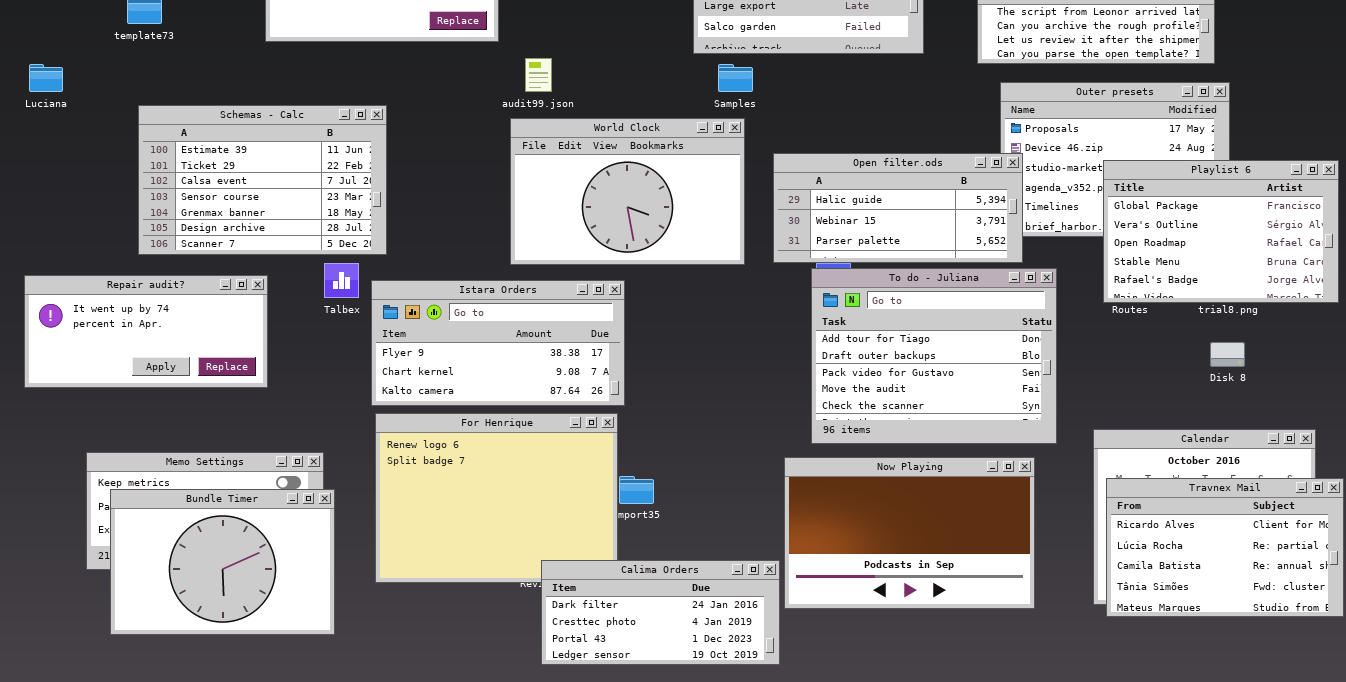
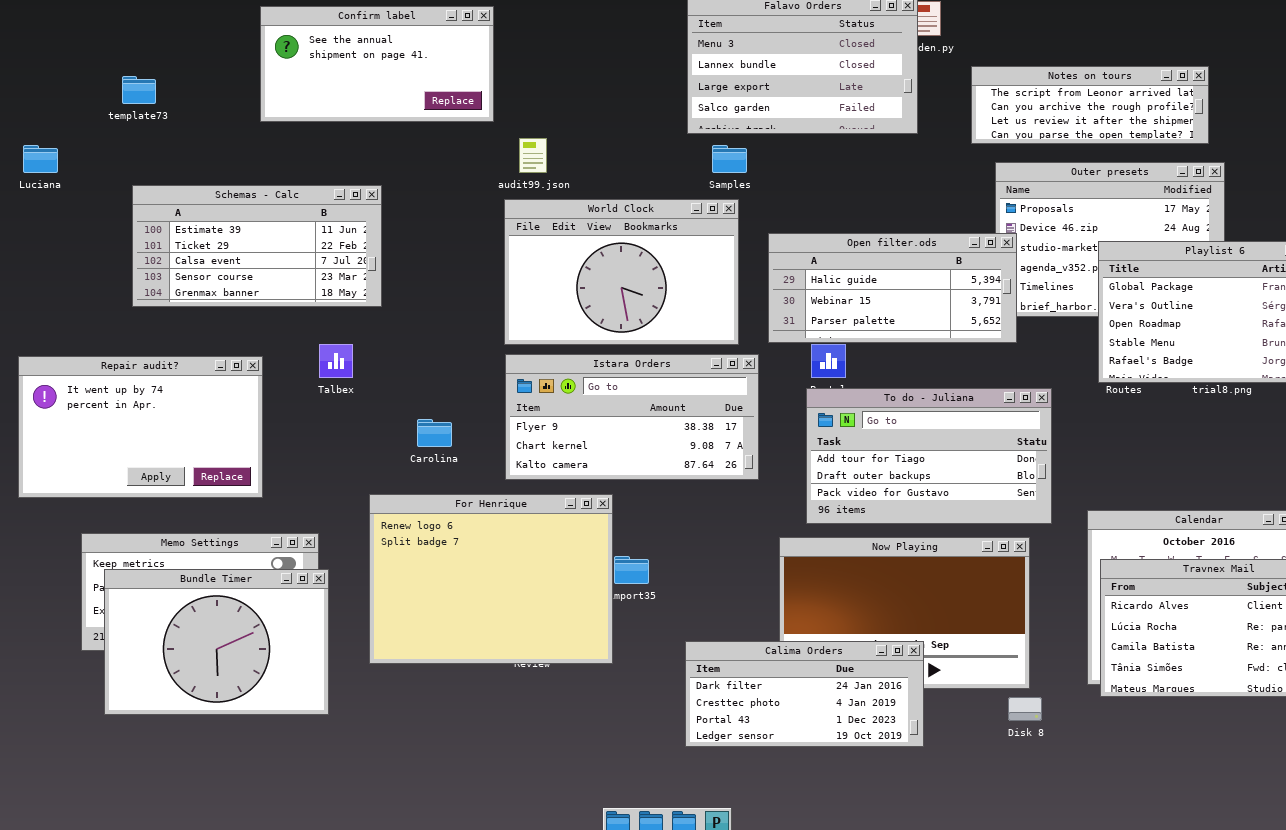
Schemas - Calc: [138,105,387,255] -> [132,185,382,307], resized
To do - Juliana: [811,268,1057,444] -> [806,388,1052,524], resized
Repair audit?: [24,275,268,388] -> [18,356,263,498], resized
Istara Orders: [371,280,625,406] -> [505,354,759,480], moved
Disk 8: [1210,342,1245,367] -> [1008,697,1042,721], moved
Calima Orders: [541,560,780,665] -> [685,641,924,747], moved

